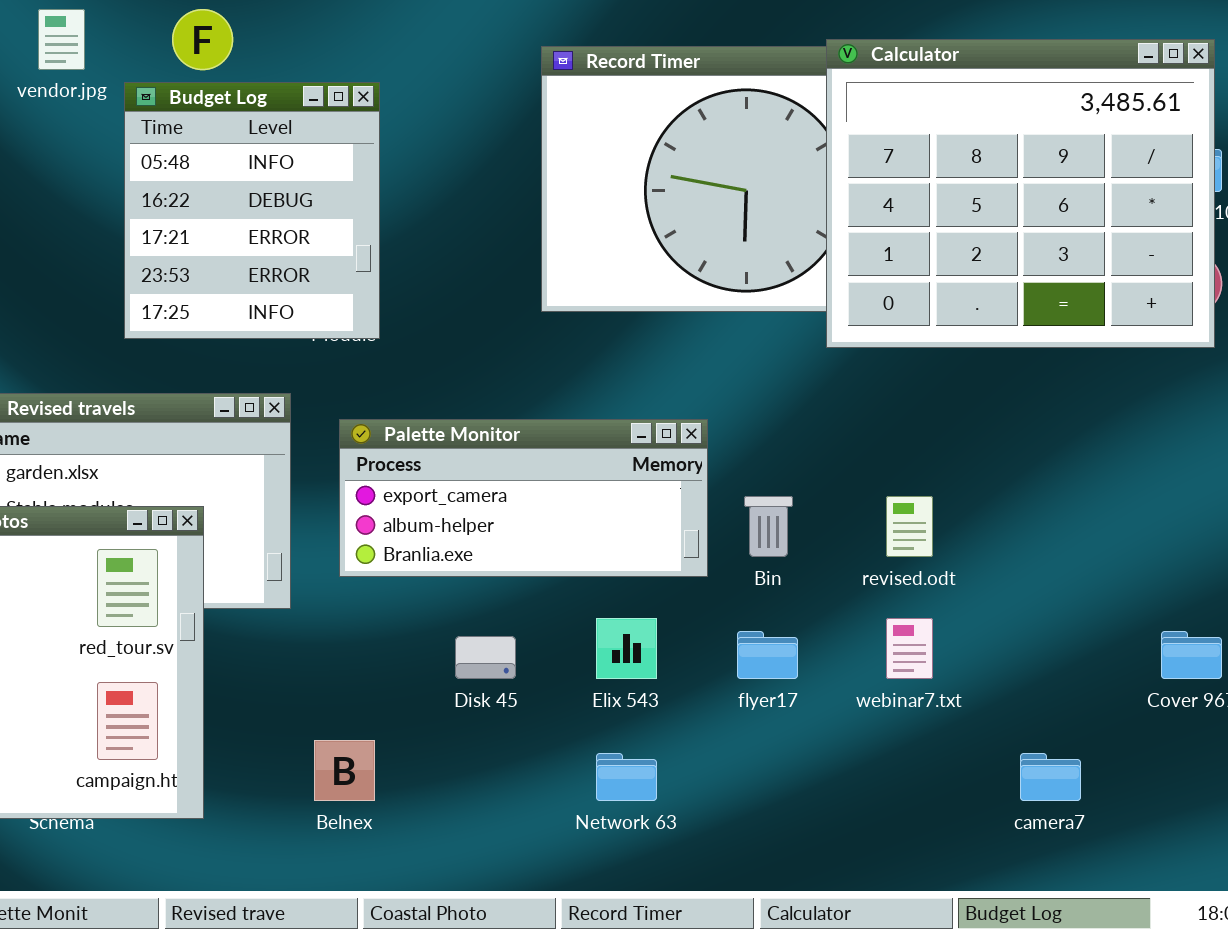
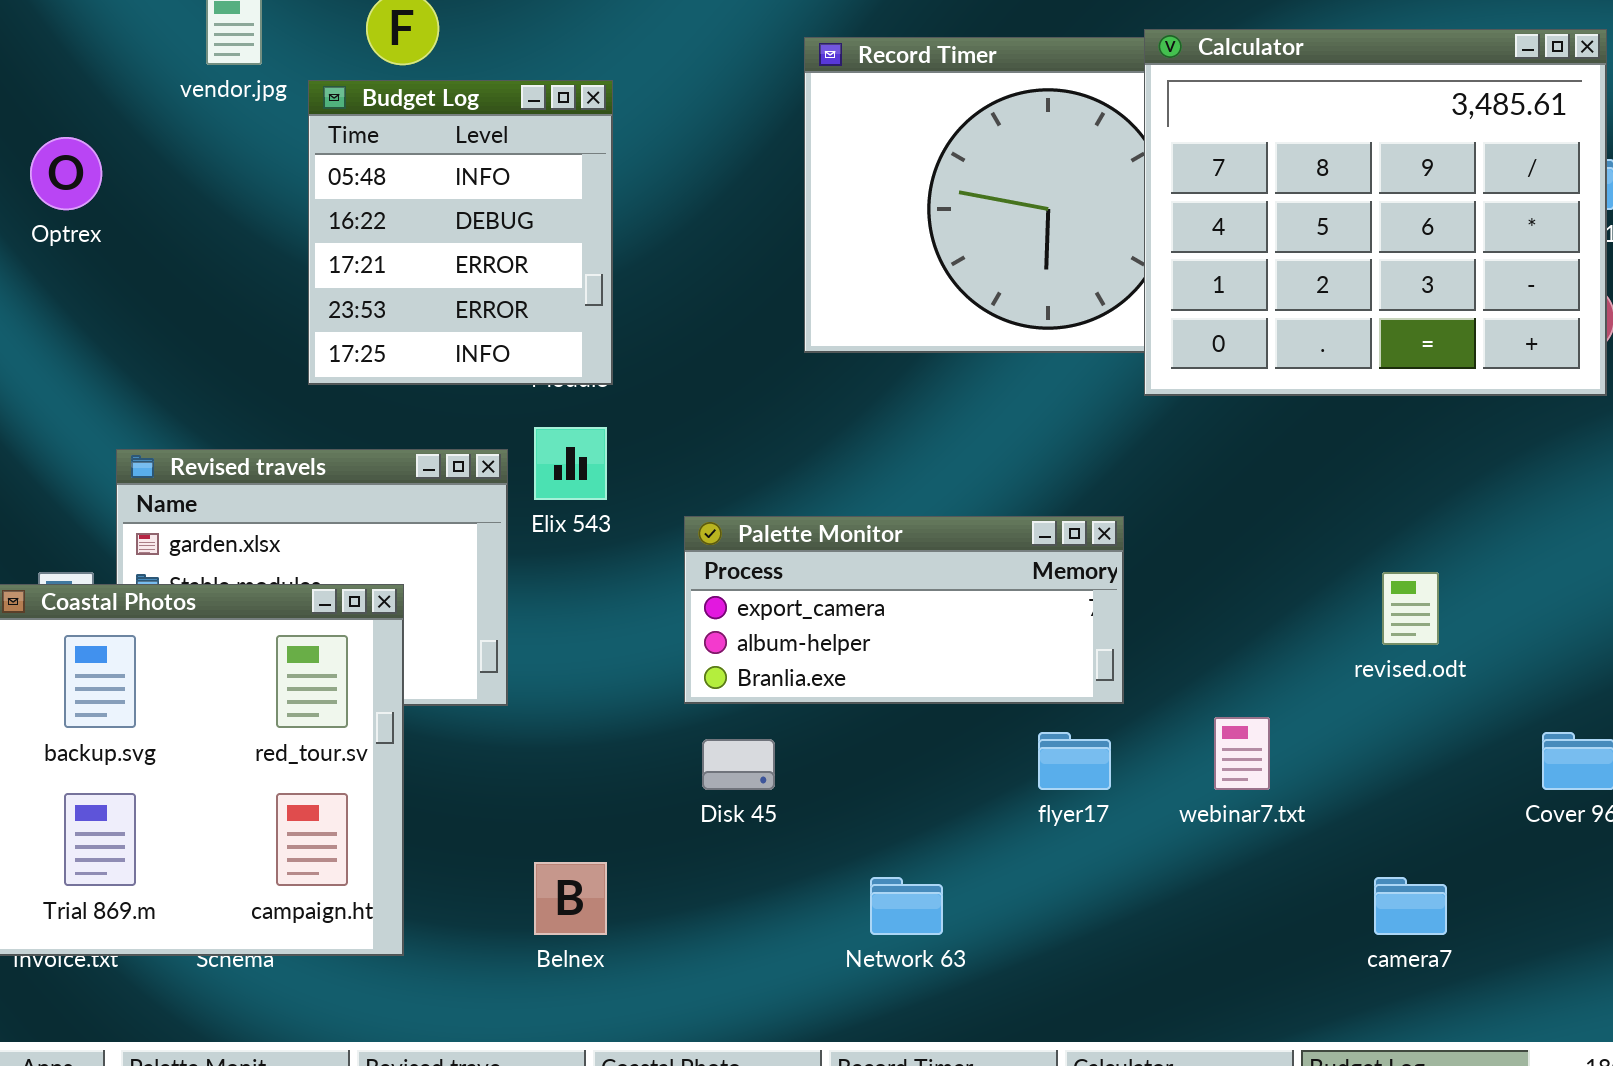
Palette Monitor: [339,419,708,577] -> [684,516,1124,704], moved
revised.odt: [886,496,933,557] -> [1382,572,1439,645], moved
Elix 543: [596,618,657,679] -> [534,427,607,500], moved

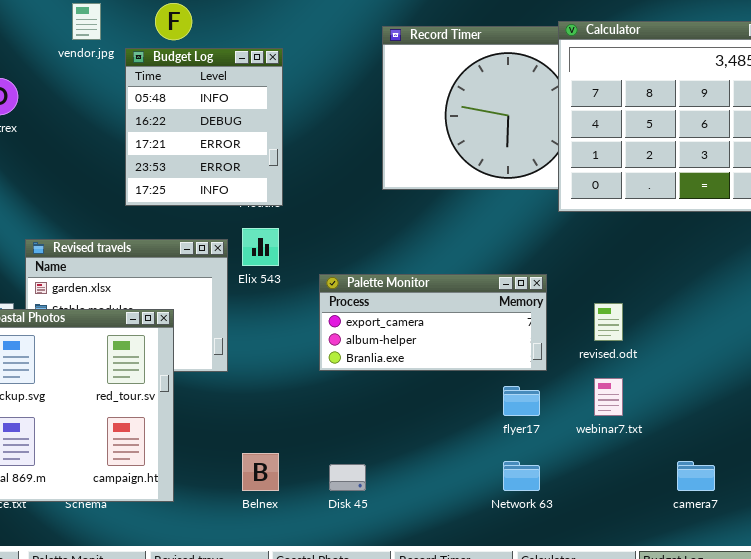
revised.odt: [1382,572,1439,645] -> [594,303,623,341], moved
Disk 45: [702,739,775,790] -> [329,464,366,491], moved
Network 63: [870,877,943,935] -> [503,461,540,491], moved

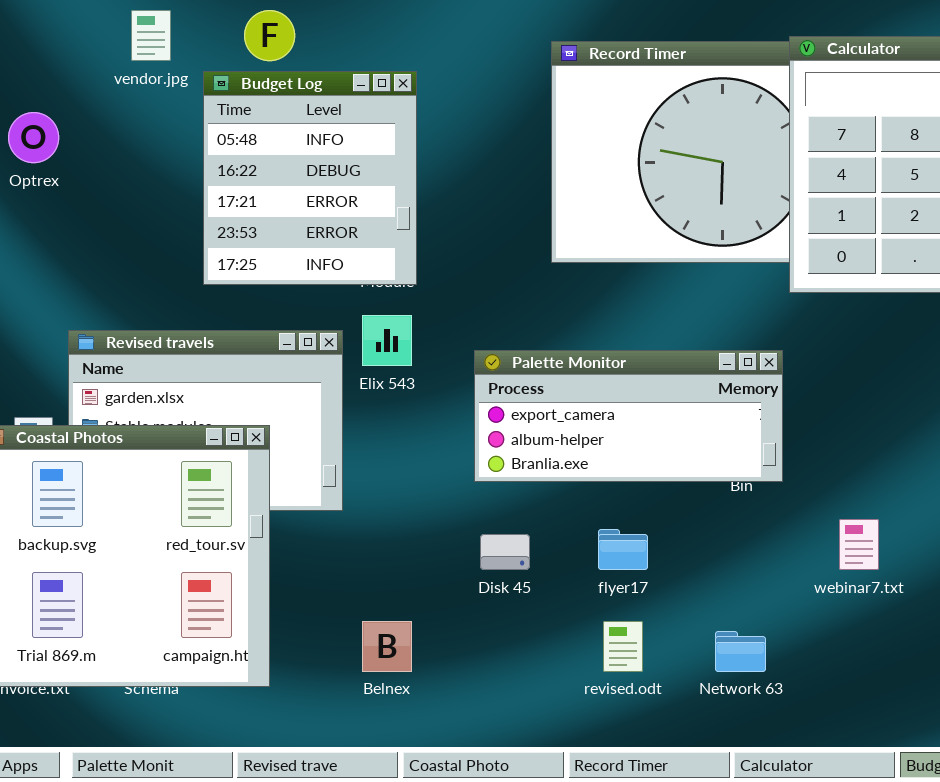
Palette Monitor: [319,274,547,371] -> [474,350,783,482], moved
revised.odt: [594,303,623,341] -> [603,621,643,672], moved
flyer17: [503,386,540,416] -> [598,529,648,570], moved
Disk 45: [329,464,366,491] -> [480,534,530,570], moved

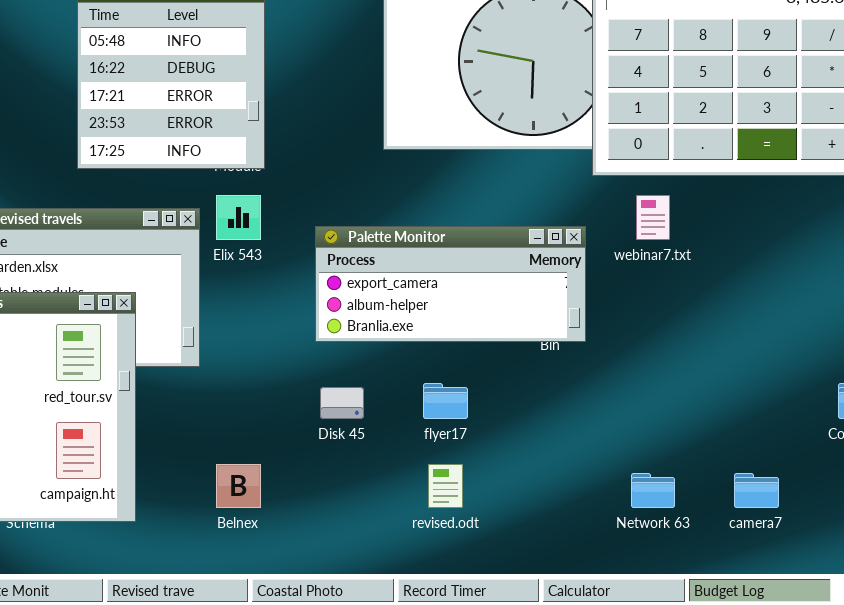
webinar7.txt: [839,519,879,570] -> [636,195,670,240], moved
Network 63: [715,631,766,672] -> [631,473,675,508], moved

